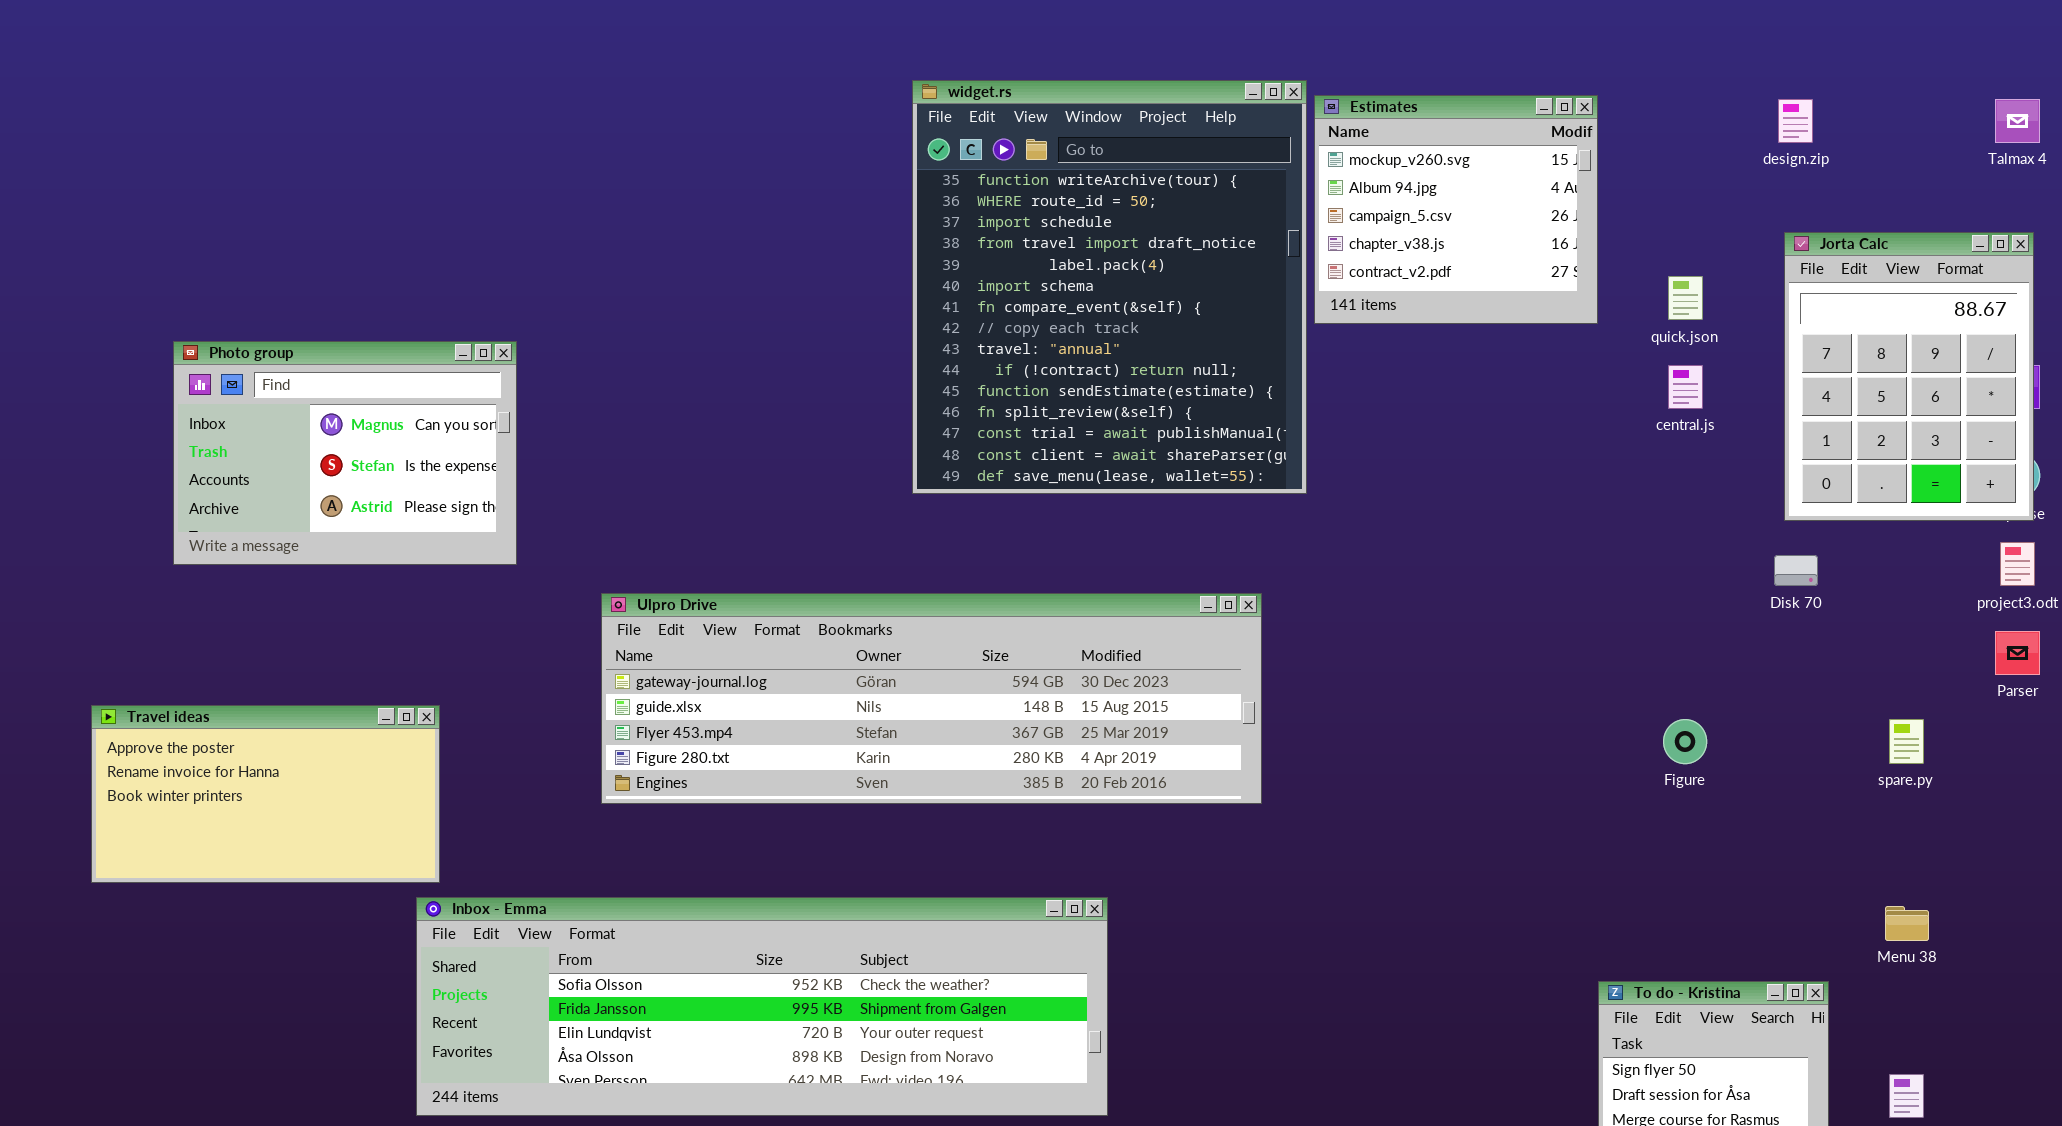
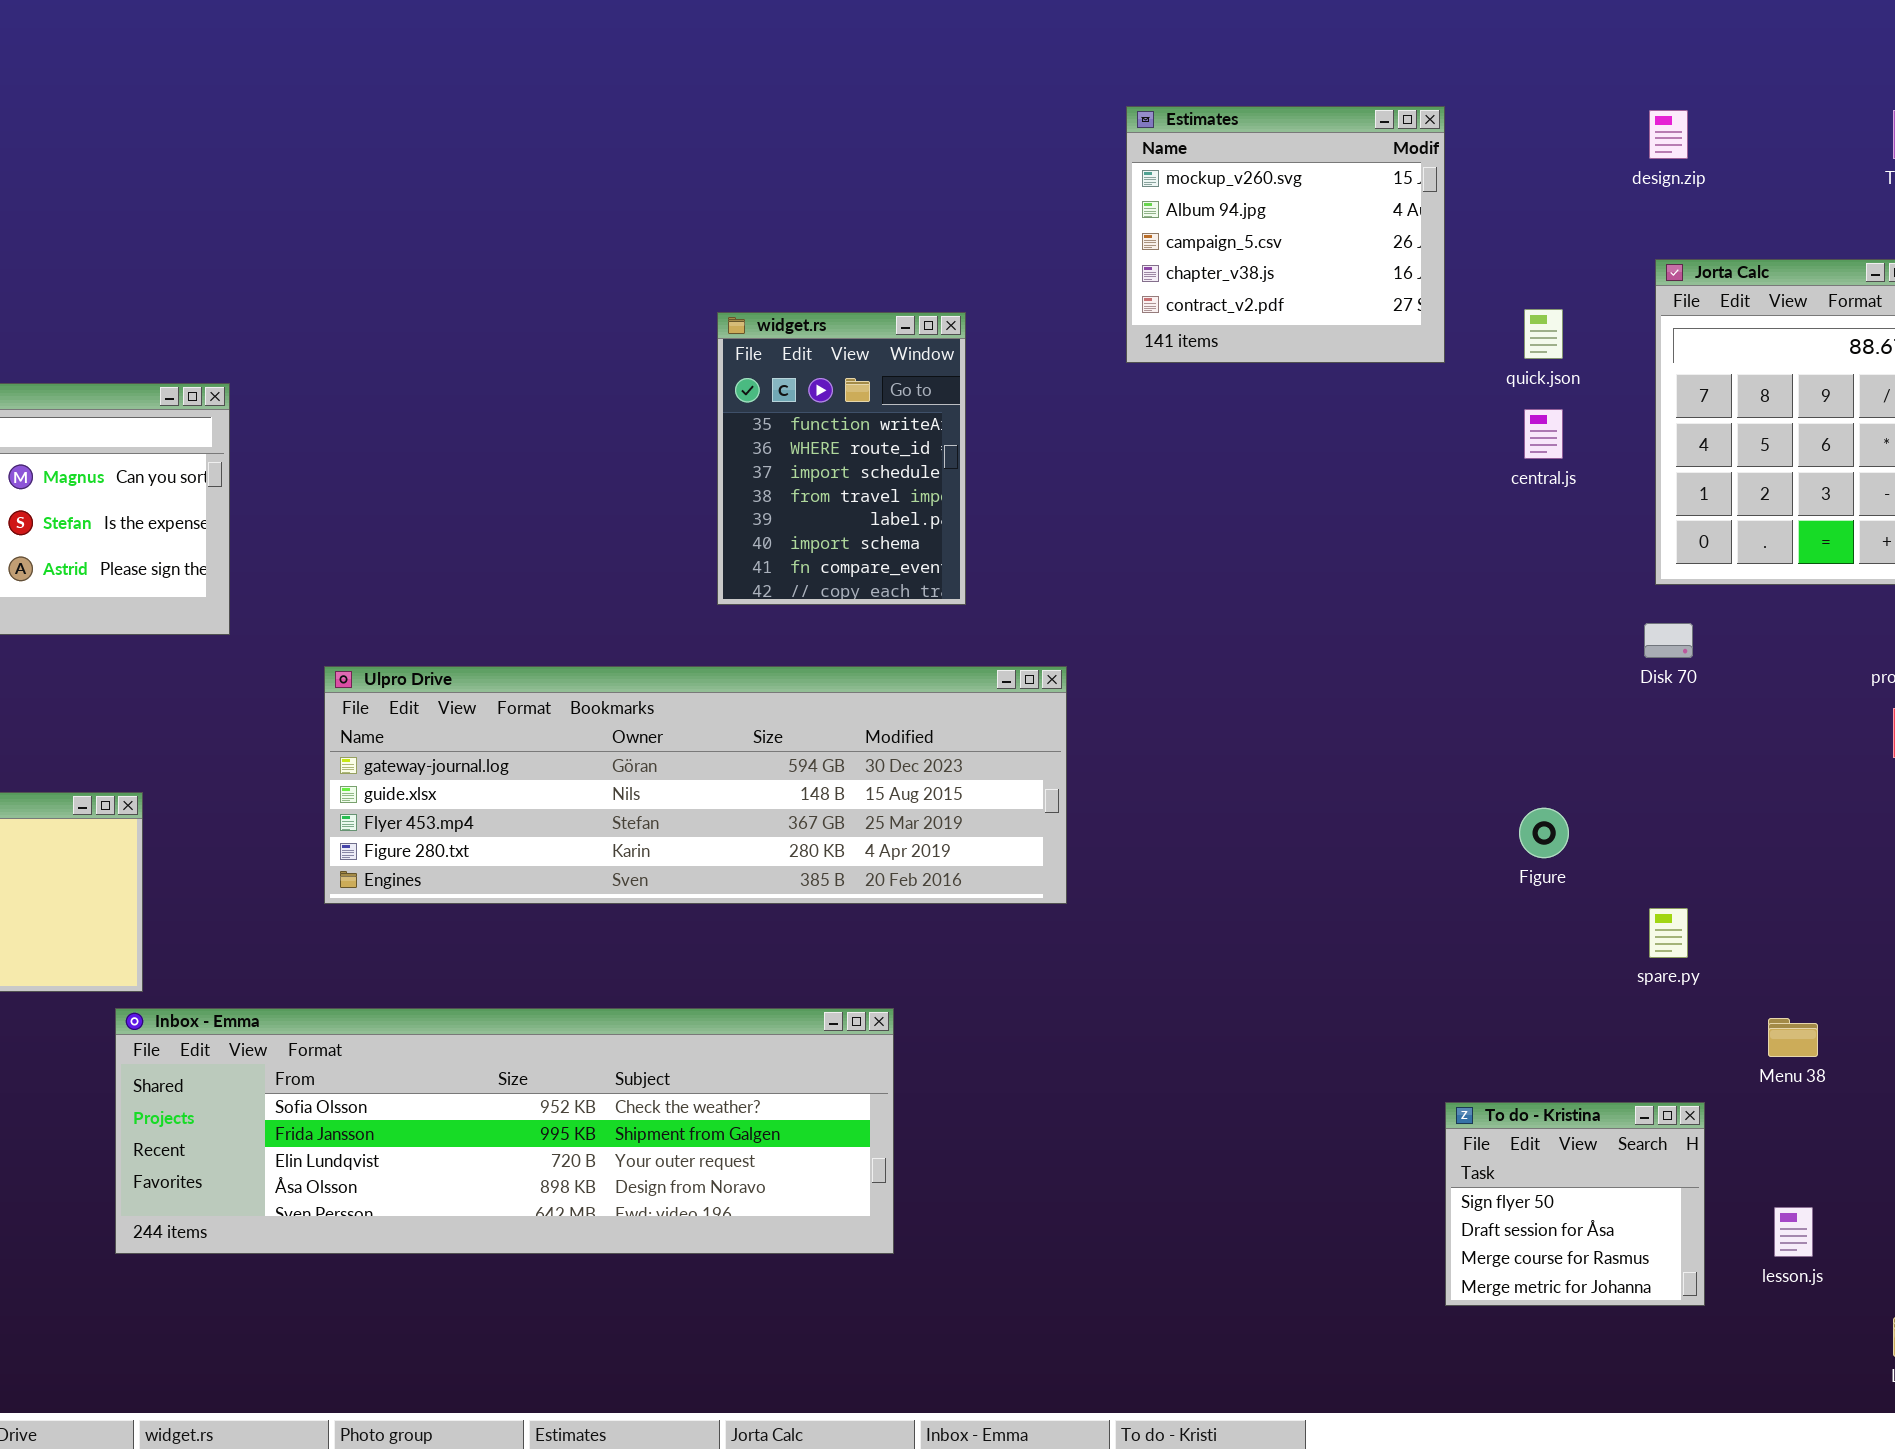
widget.rs: [912,80,1307,494] -> [717,312,966,605], moved, resized
spare.py: [1889,719,1924,764] -> [1649,908,1688,958], moved

